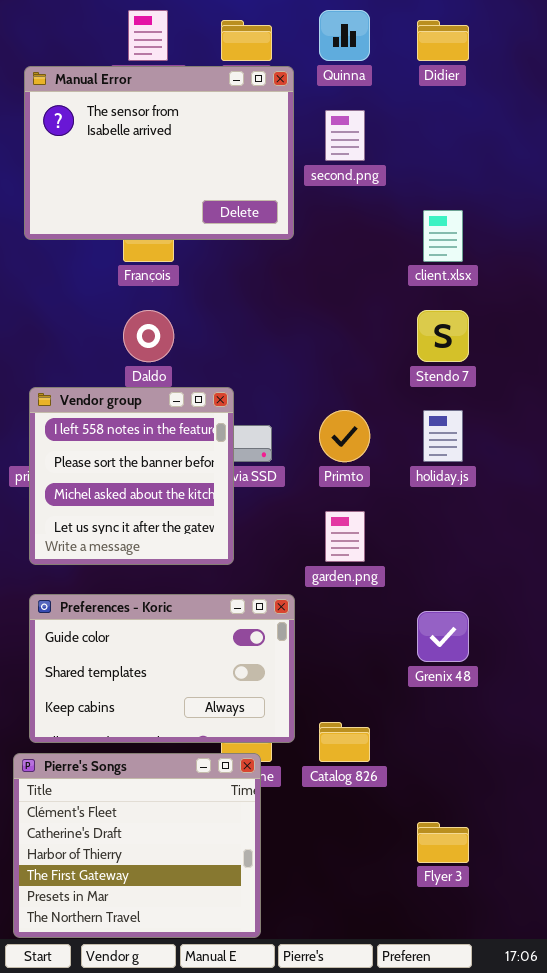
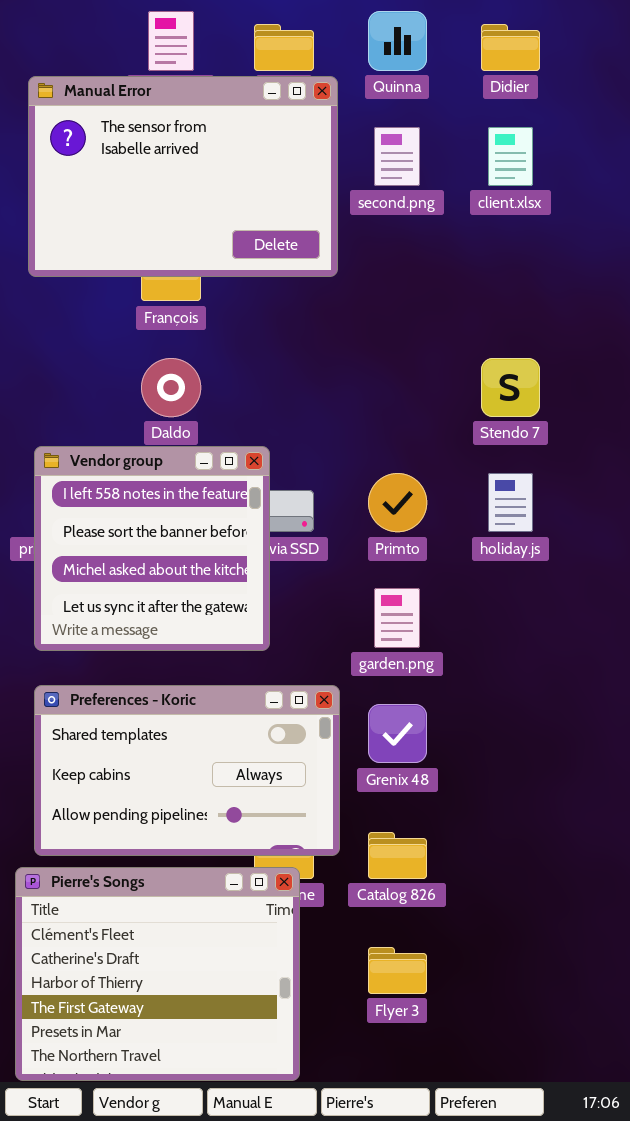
client.xlsx: [423,210,463,262] -> [488,127,533,186], moved
Preferences - Koric: [29,594,295,743] -> [34,685,340,856], scrolled down 1 row
Grenix 48: [417,611,469,662] -> [368,704,427,763], moved
Flyer 3: [417,822,469,863] -> [368,947,427,994], moved

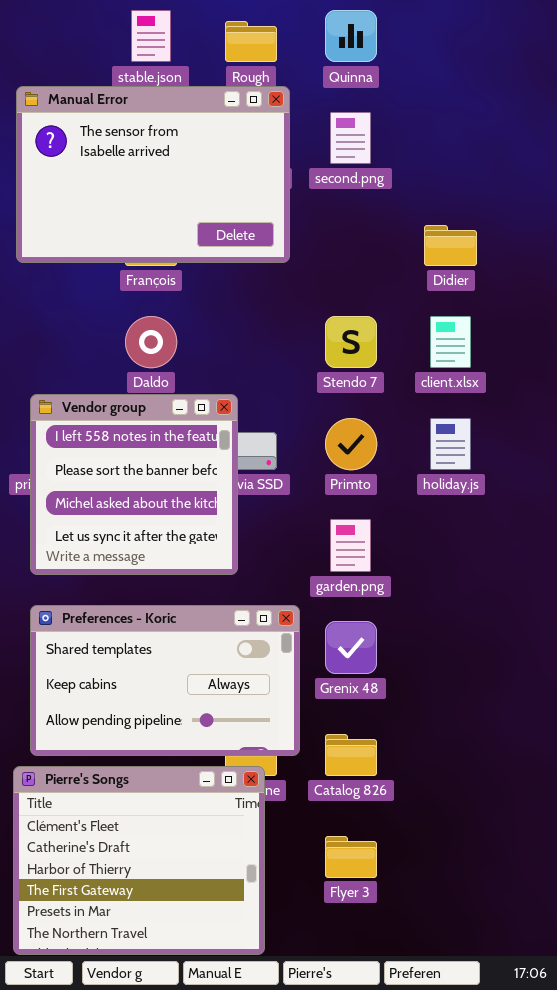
Didier: [481,24,540,71] -> [424,225,477,266], moved
Manual Error: [28,76,338,277] -> [16,86,290,263], moved
client.xlsx: [488,127,533,186] -> [430,316,471,368], moved
Stendo 7: [481,358,540,417] -> [325,316,377,368], moved

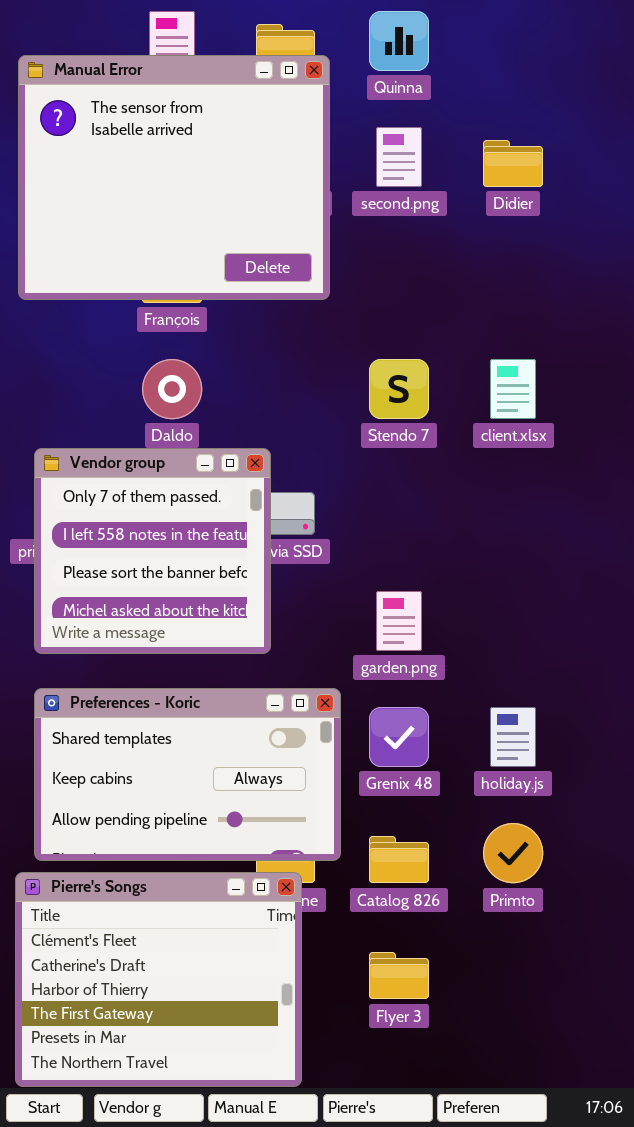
Manual Error: [16,86,290,263] -> [18,55,330,300], resized
Didier: [424,225,477,266] -> [483,140,543,187], moved
Vendor group: [30,394,238,575] -> [34,448,271,654], scrolled up 1 row
Primto: [325,418,377,470] -> [483,823,543,883], moved
holiday.js: [430,418,471,470] -> [490,707,536,767], moved

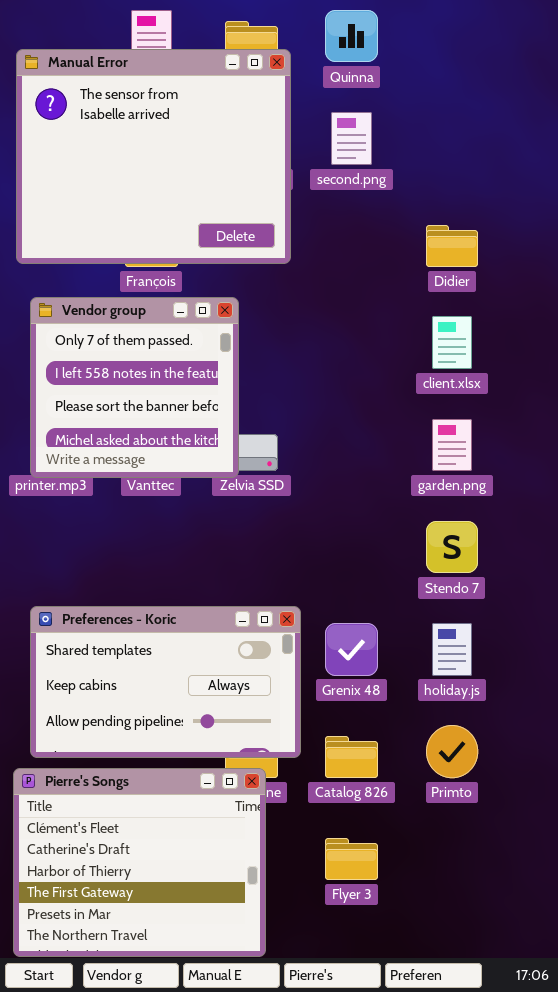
Didier: [483,140,543,187] -> [426,225,478,267], moved
Stendo 7: [369,359,429,419] -> [426,521,478,573], moved
Vendor group: [34,448,271,654] -> [30,297,239,478], moved
garden.png: [376,591,422,651] -> [432,419,472,471], moved

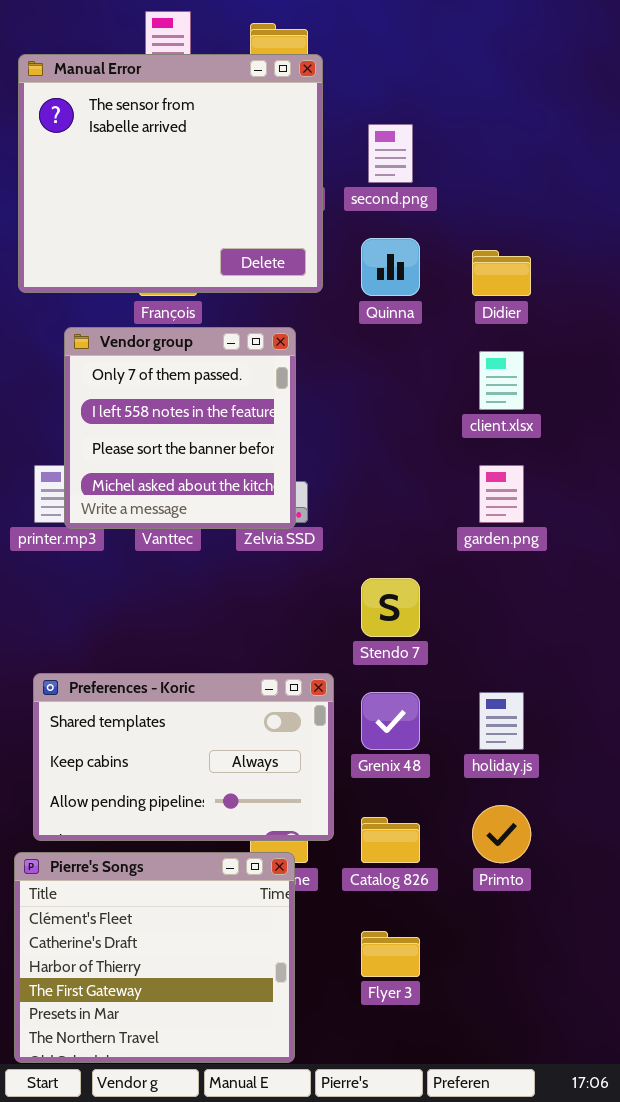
Quinna: [325,10,378,62] -> [361,238,420,296], moved
Vendor group: [30,297,239,478] -> [64,327,296,529], moved
Stendo 7: [426,521,478,573] -> [361,578,420,637], moved

